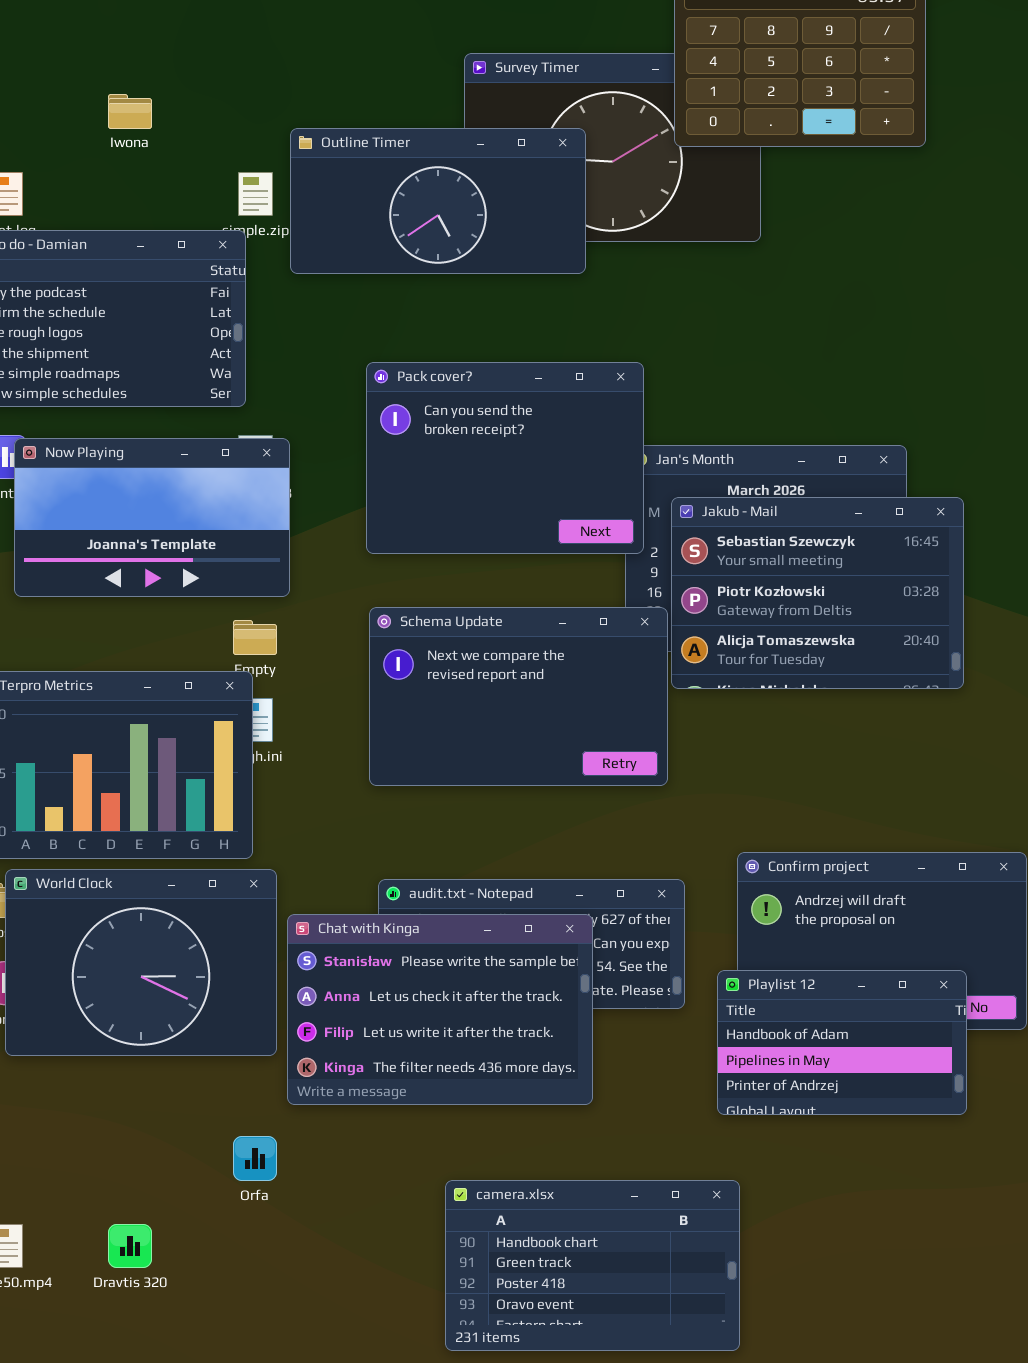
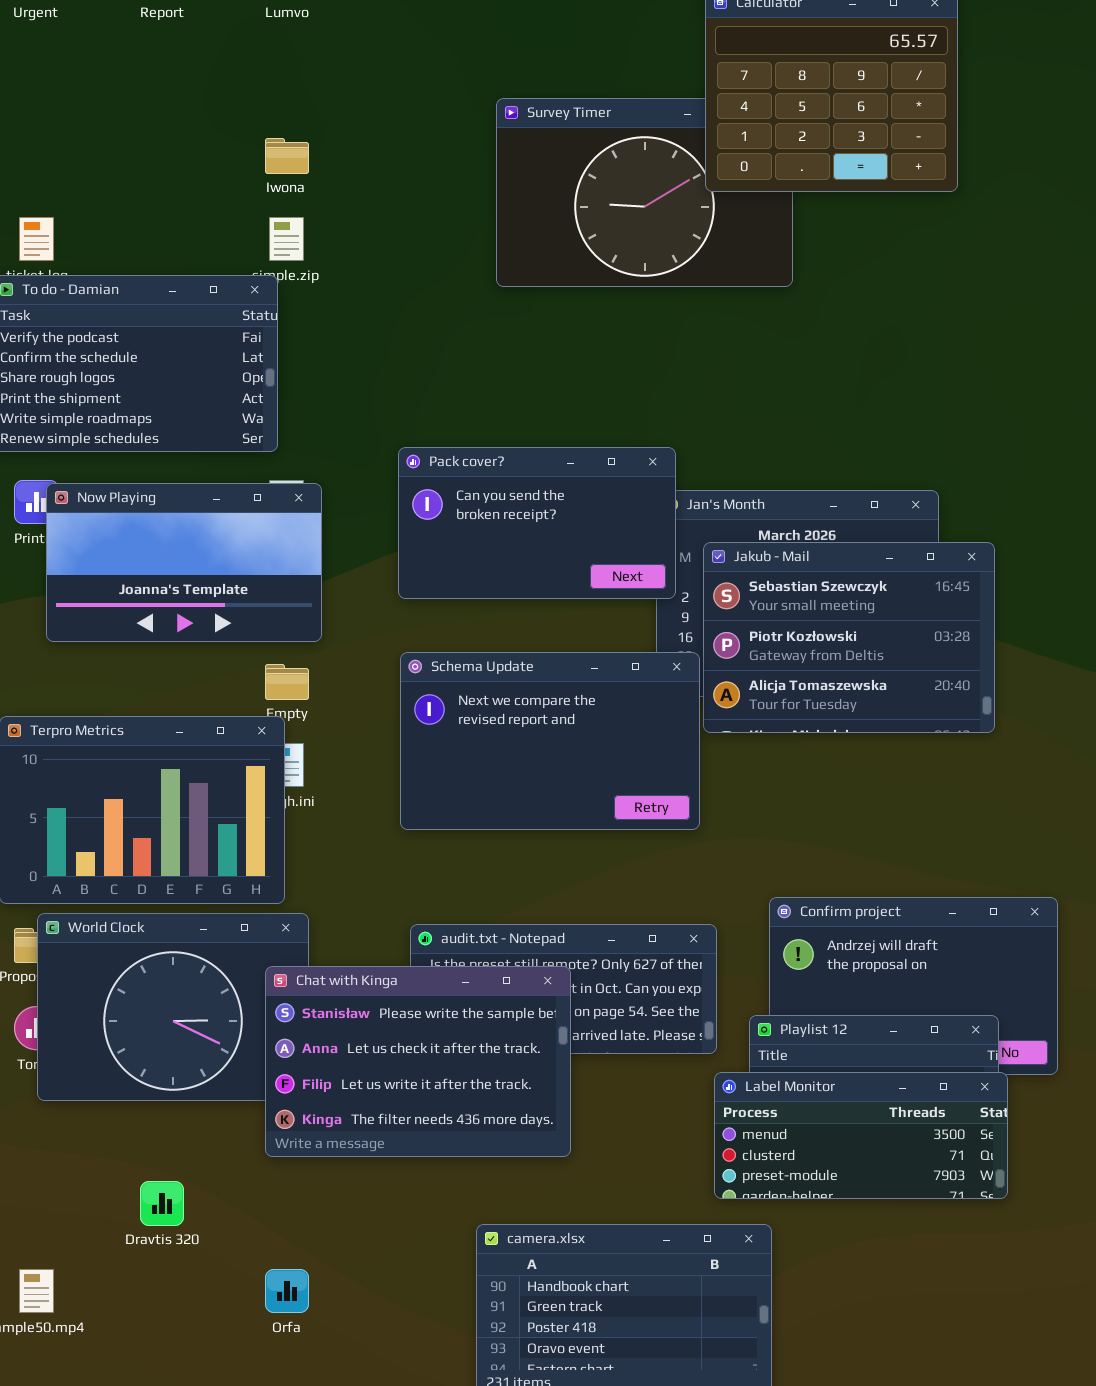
Iwona: [108,94,152,129] -> [265,138,309,174], moved
Outline Timer: [290,128,586,274] -> none, closed
Pack cover?: [366,362,644,554] -> [398,447,676,599], resized
Chat with Kinga: [287,914,593,1105] -> [265,966,571,1157], moved
Label Monitor: none -> [714,1072,1008,1199], opened
Orfa: [233,1136,277,1181] -> [265,1269,309,1313], moved
Dravtis 320: [108,1224,152,1268] -> [140,1181,184,1226], moved

